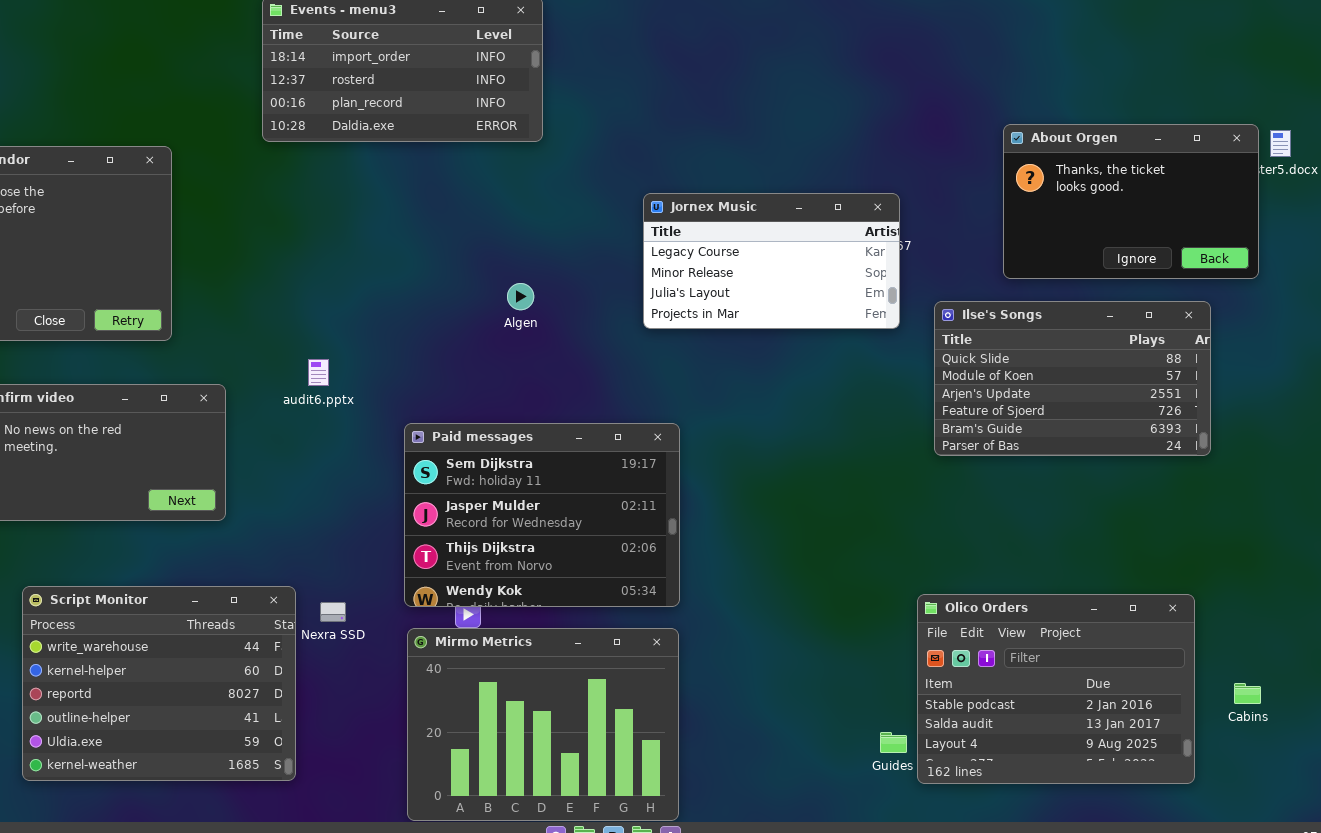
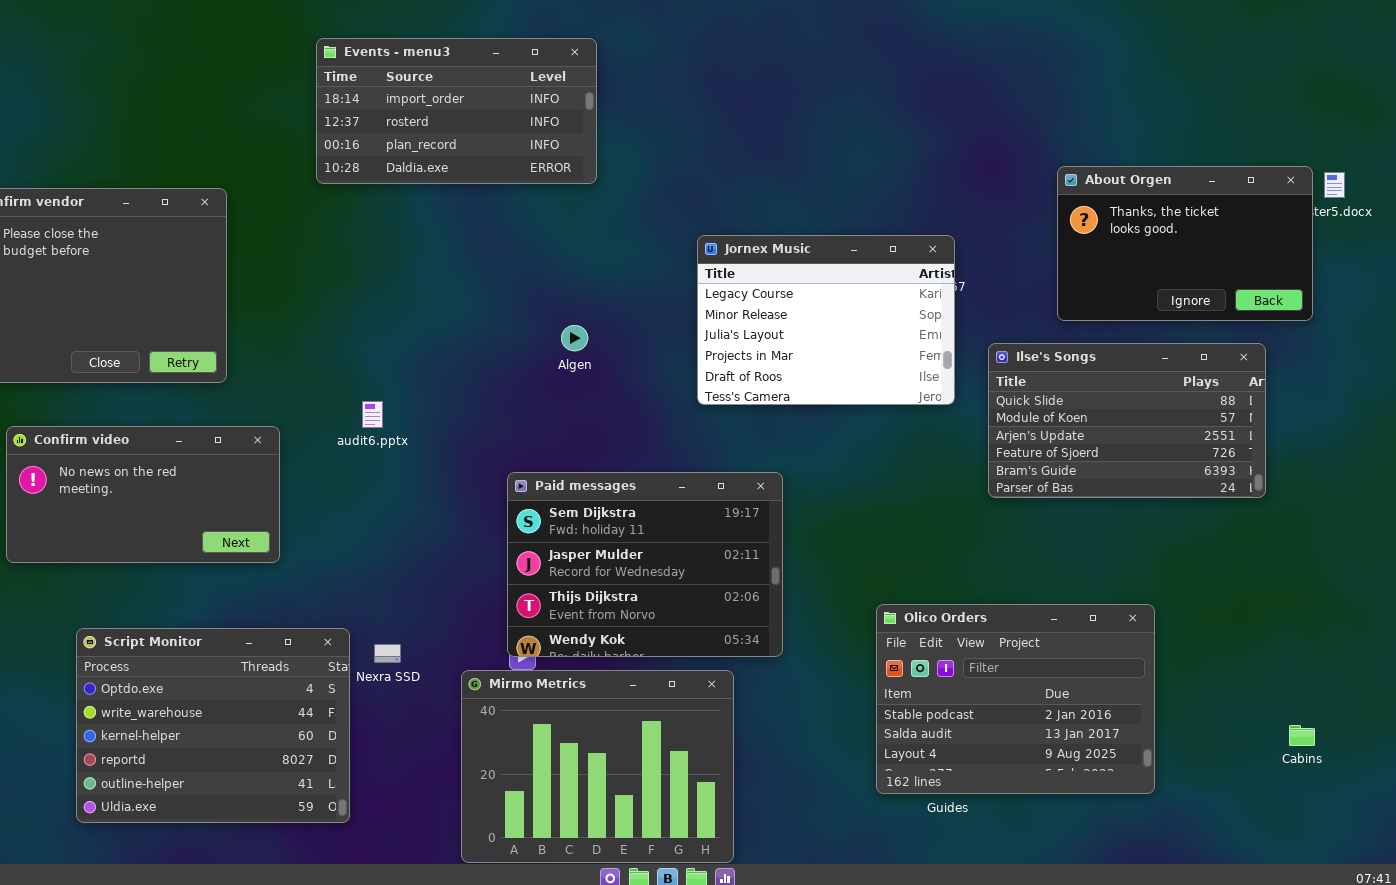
Jornex Music: [643,193,900,329] -> [697,235,955,405], resized
Paid messages: [404,423,680,607] -> [507,472,783,657], moved
Script Monitor: [22,586,296,781] -> [76,628,350,823], scrolled up 1 row
Olico Orders: [917,594,1195,784] -> [876,604,1155,794], moved

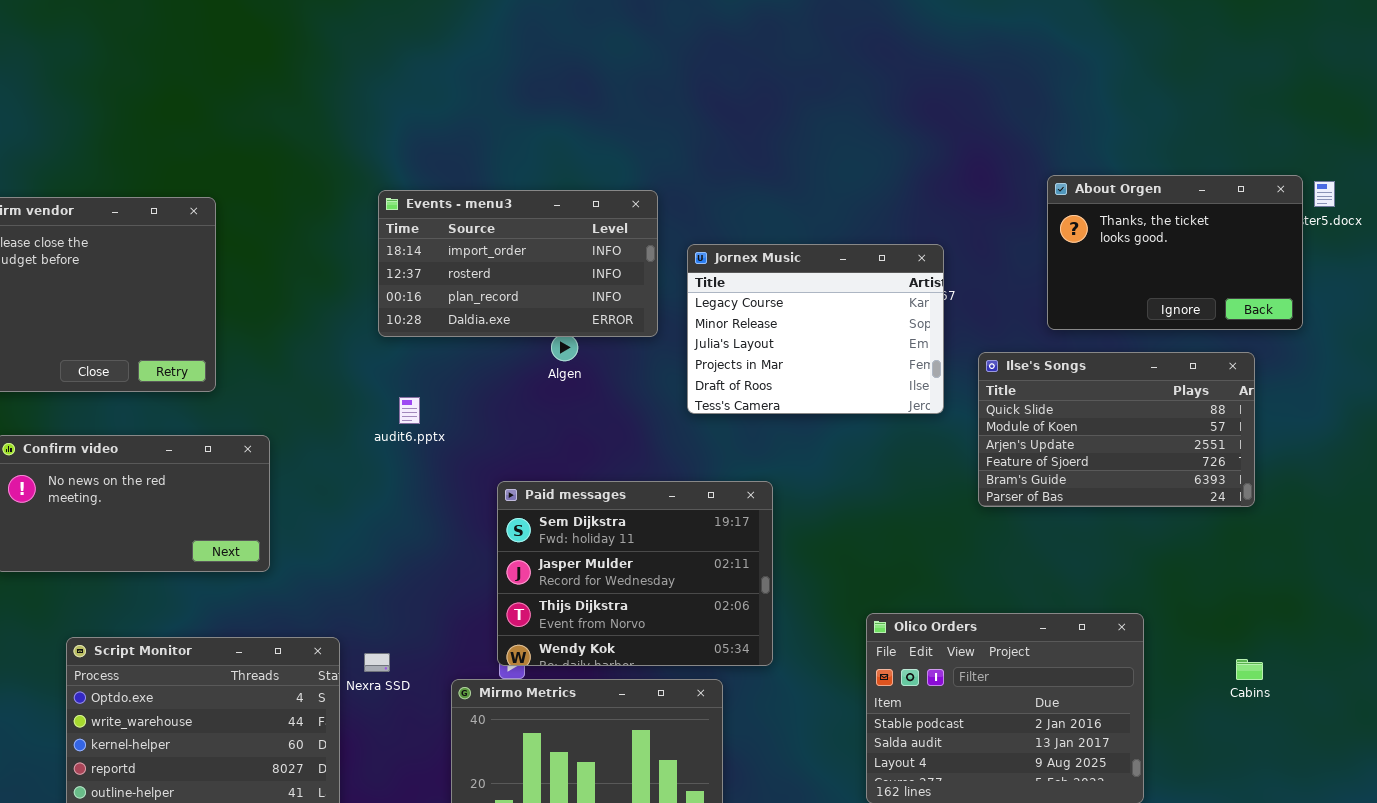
Events - menu3: [316,38,597,184] -> [378,190,658,337], moved
audit6.pptx: [362,401,383,428] -> [399,397,420,424], moved
Cabins: [1289,725,1315,746] -> [1236,659,1263,680], moved

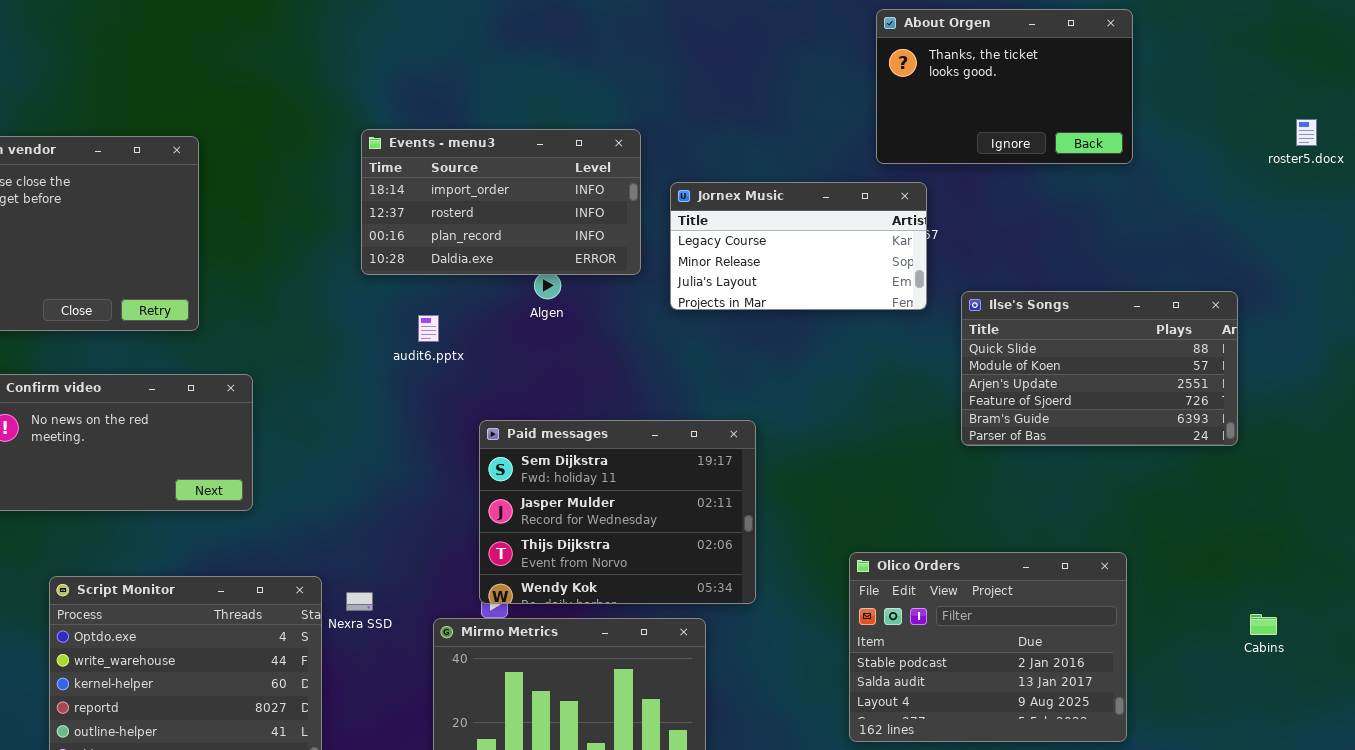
About Orgen: [1047,175,1303,330] -> [876,9,1133,164], moved
Jornex Music: [687,244,944,414] -> [670,182,927,310], resized
audit6.pptx: [399,397,420,424] -> [418,315,439,342], moved
Cabins: [1236,659,1263,680] -> [1250,614,1277,635], moved

